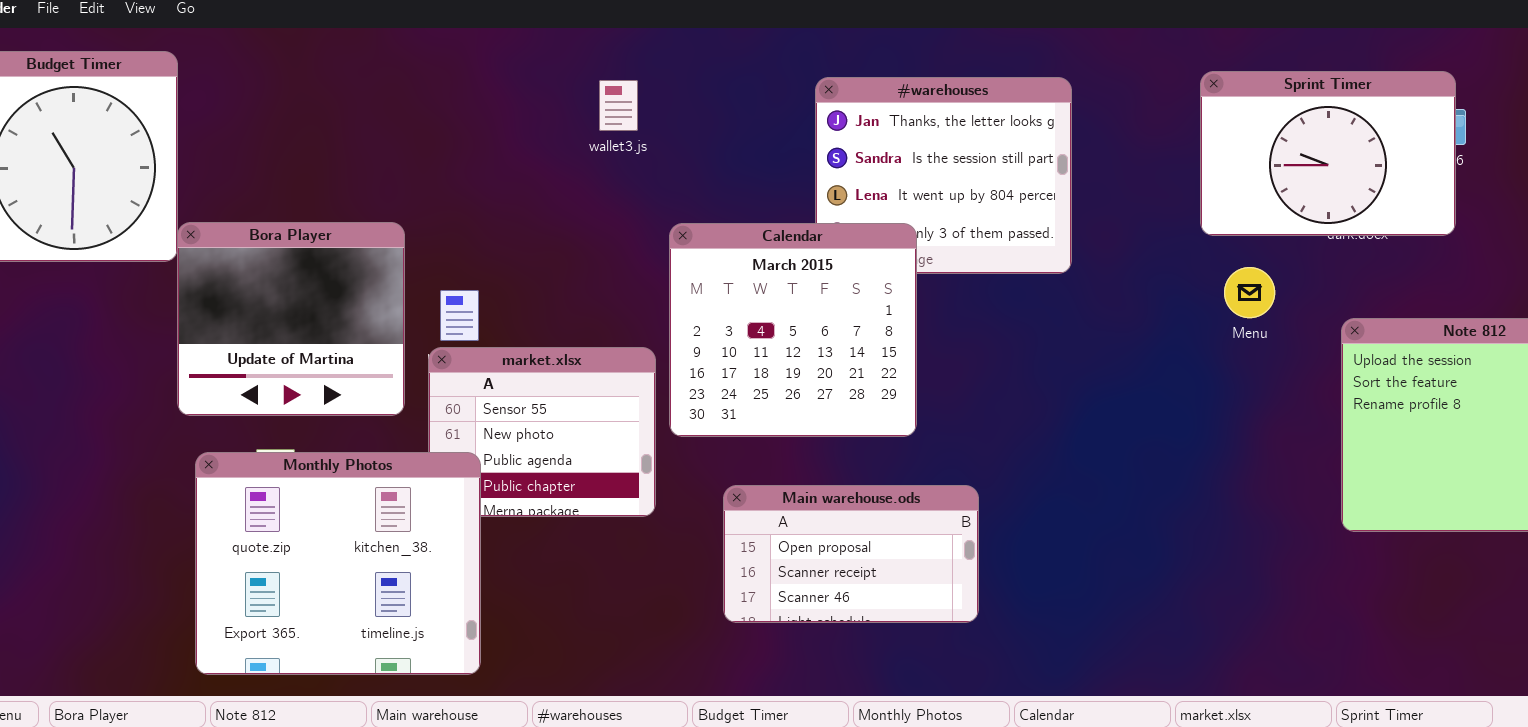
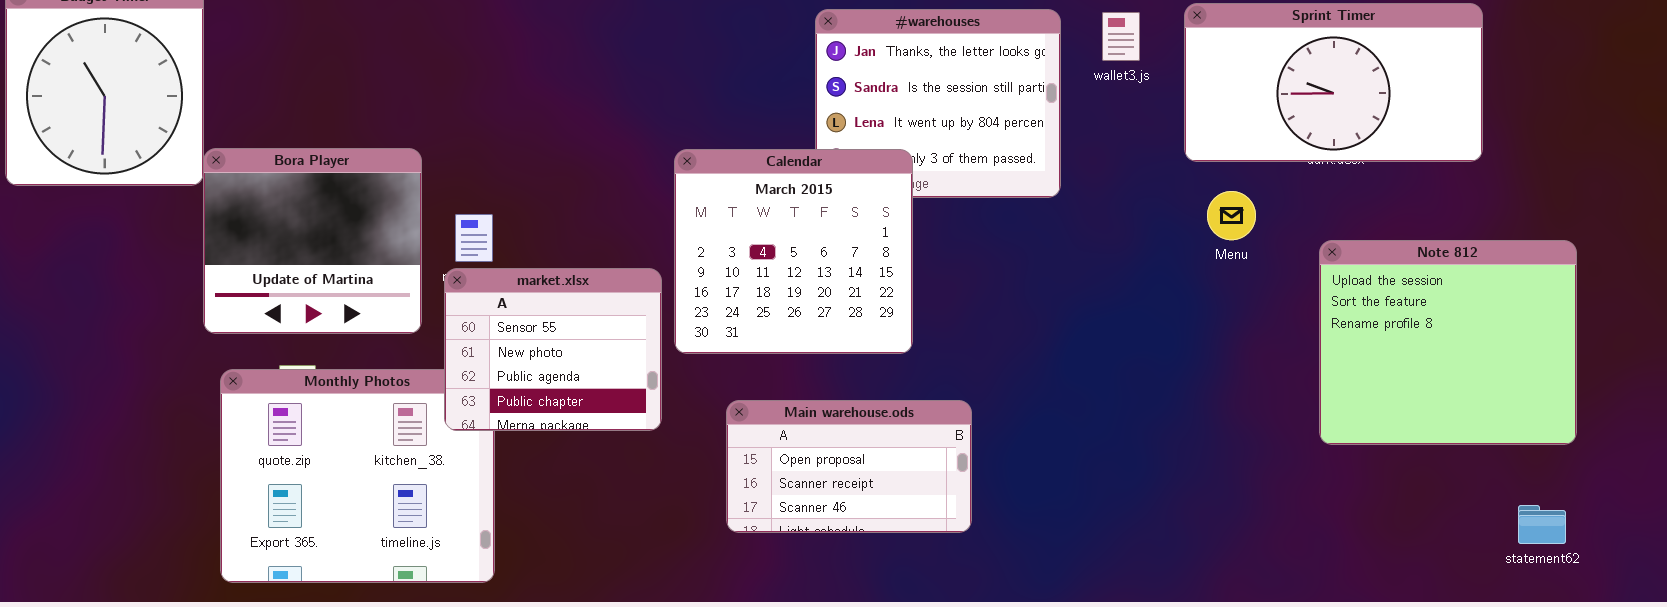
Sprint Timer: [1200,71,1456,236] -> [1184,3,1483,162], resized
wallet3.js: [599,80,638,131] -> [1102,12,1140,61], moved
market.xlsx: [428,347,656,517] -> [444,268,662,431], raised

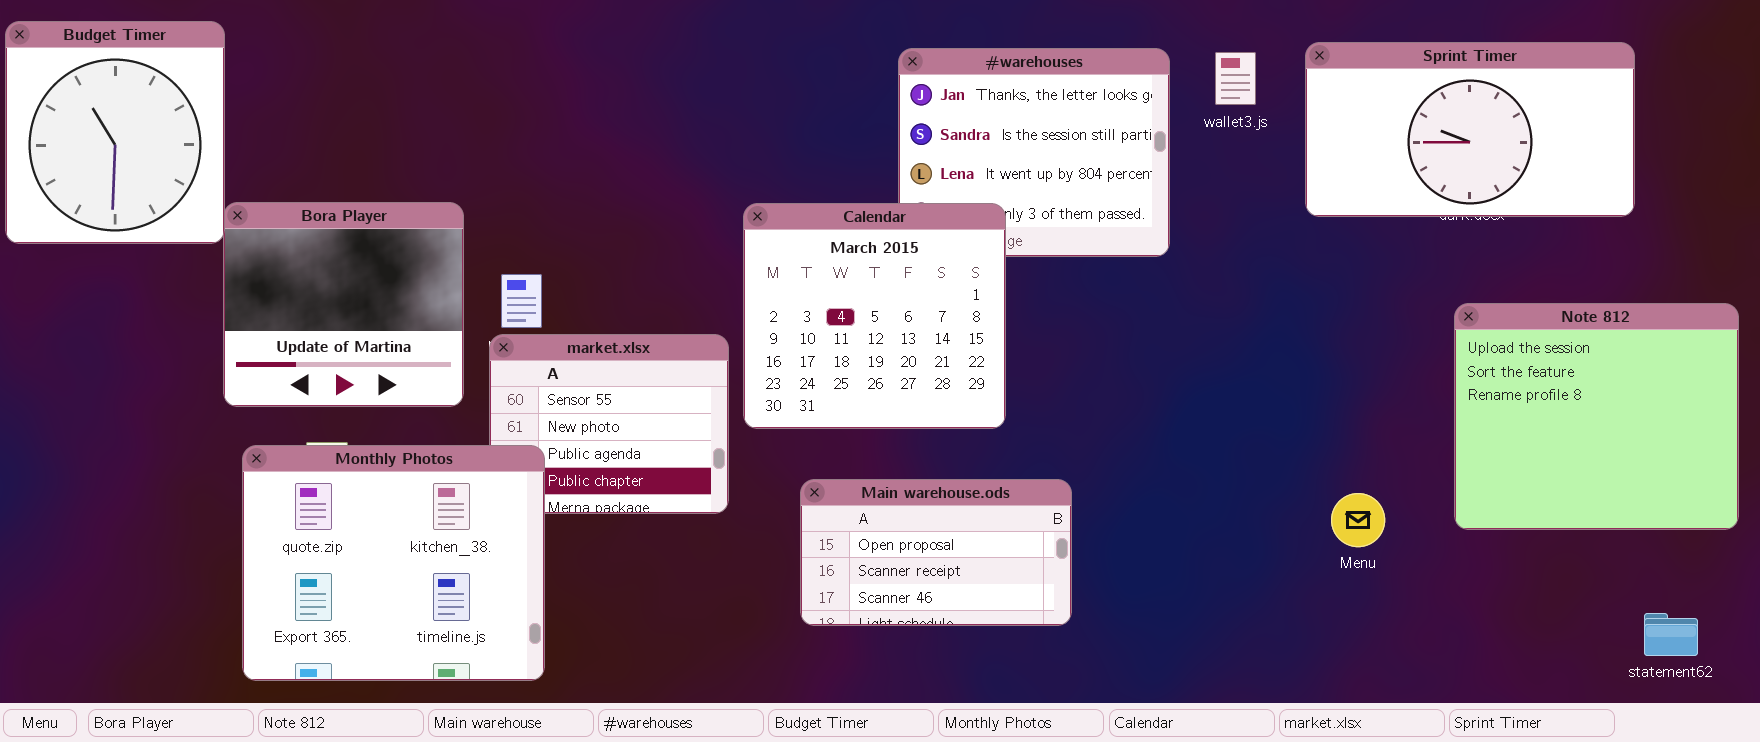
Menu: [1207,191,1256,240] -> [1331,493,1385,547], moved
Monthly Photos: [220,369,495,583] -> [242,445,545,681], raised
statement62: [1518,505,1566,544] -> [1644,613,1698,656], moved

